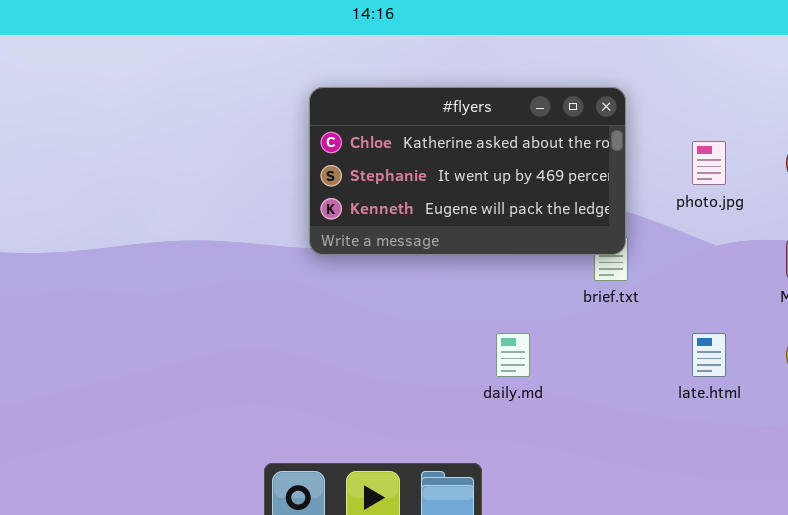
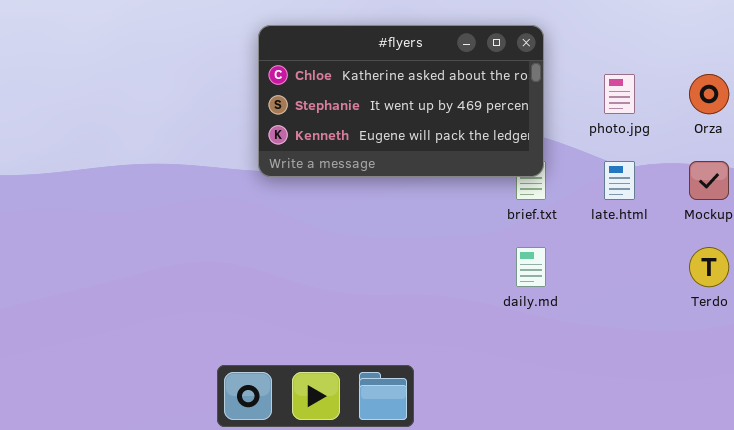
daily.md: [496,333,530,377] -> [516,247,546,287], moved
late.html: [692,333,726,377] -> [604,161,635,200], moved

